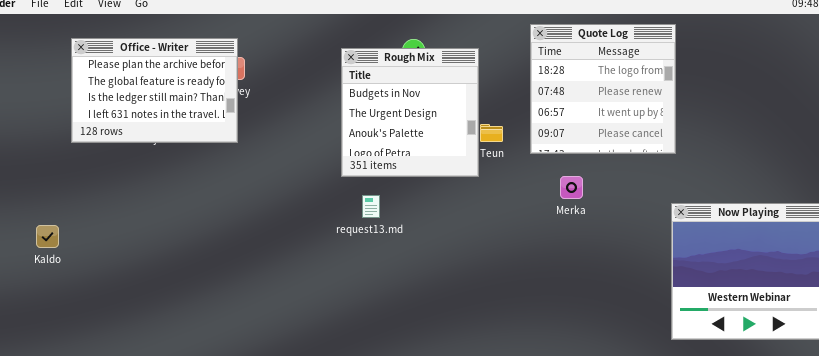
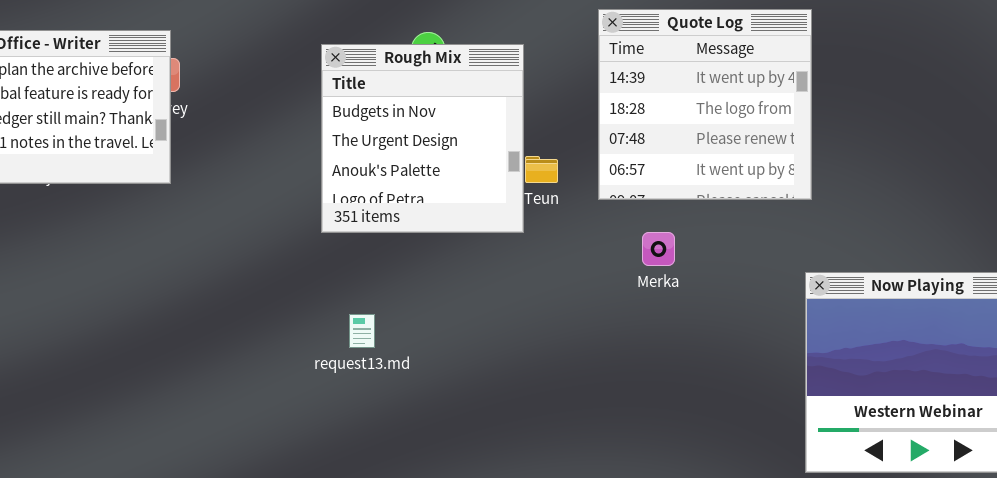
Quote Log: [530,24,676,154] -> [598,9,812,200], scrolled up 1 row
request13.md: [362,195,380,218] -> [349,314,375,348], moved

